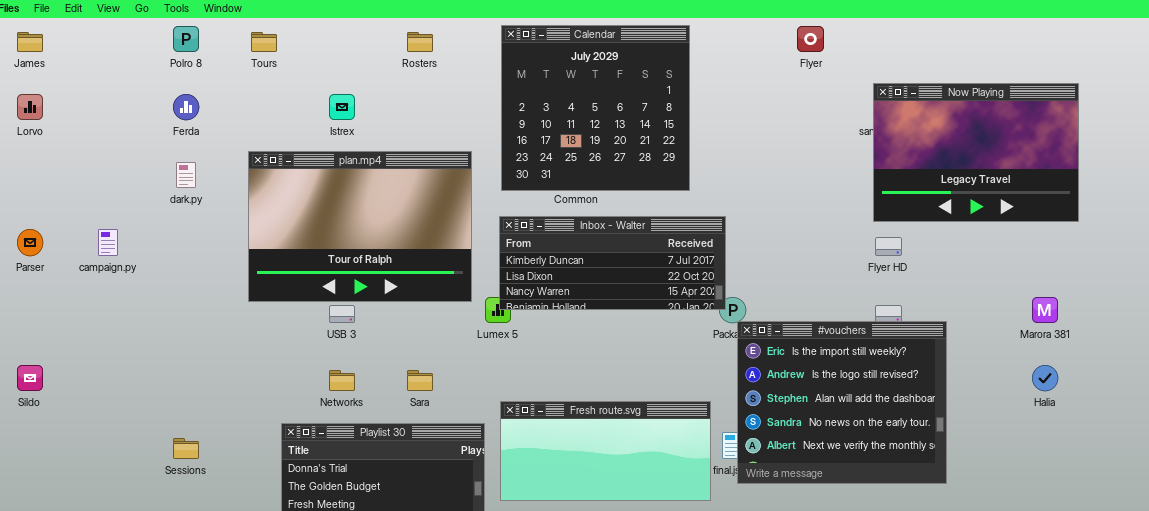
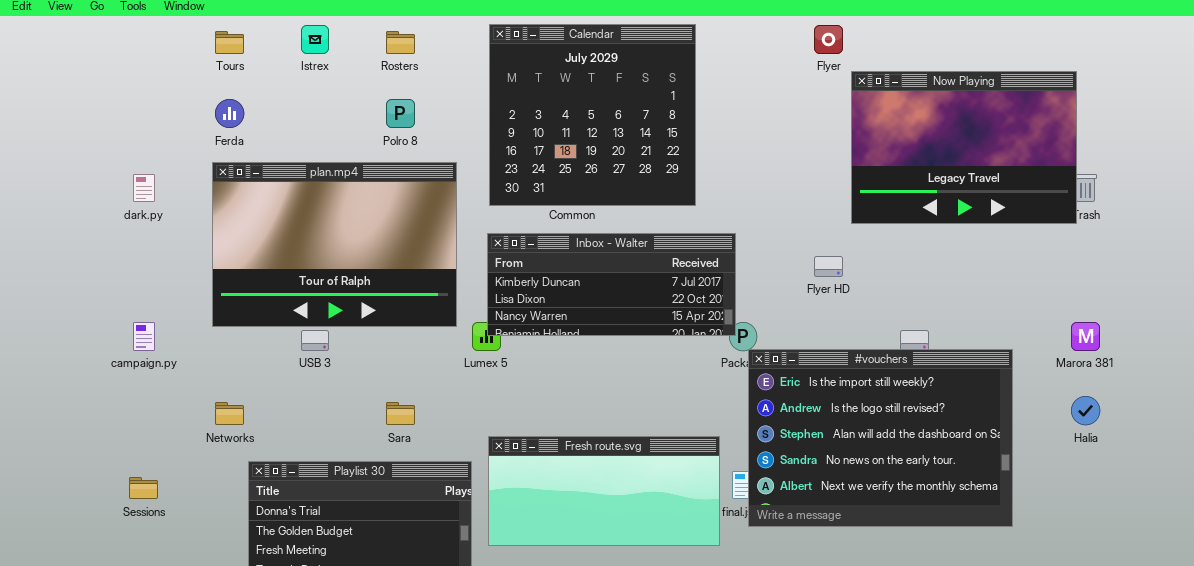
Polro 8: [173,26,199,52] -> [386,99,415,128], moved
Now Playing: [873,83,1079,222] -> [851,71,1077,224], moved
Ferda: [173,94,199,120] -> [215,99,244,128], moved
Istrex: [329,94,355,120] -> [301,25,329,54], moved
campaign.py: [98,229,118,256] -> [133,322,155,351], moved
Flyer HD: [875,237,902,256] -> [814,256,843,277], moved
#vouchers: [737,321,947,484] -> [748,349,1013,527], resized
Networks: [329,370,355,391] -> [215,402,244,425], moved

